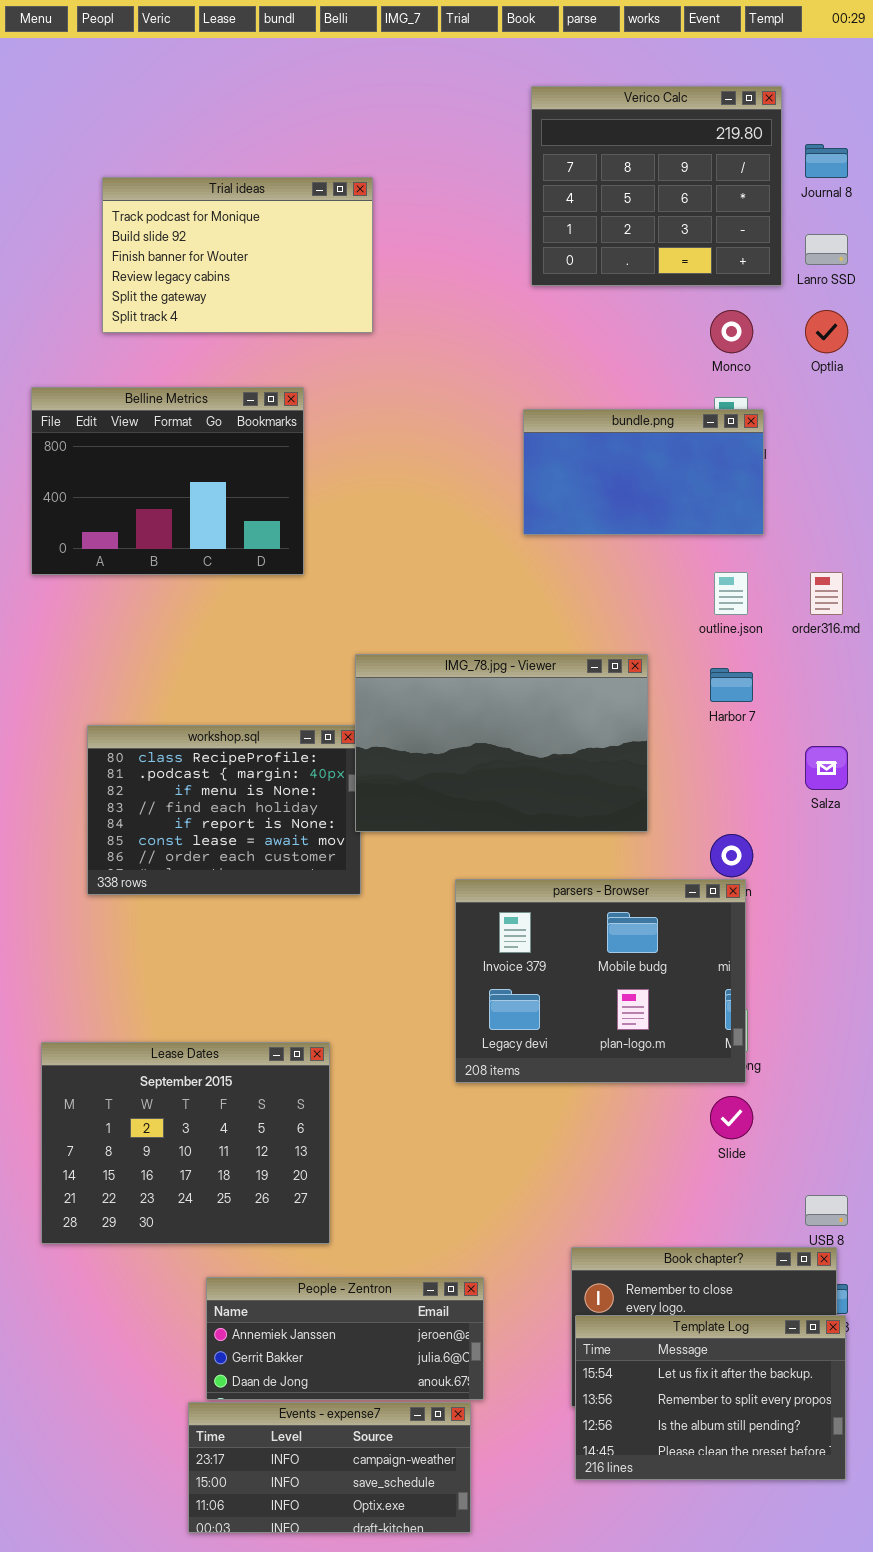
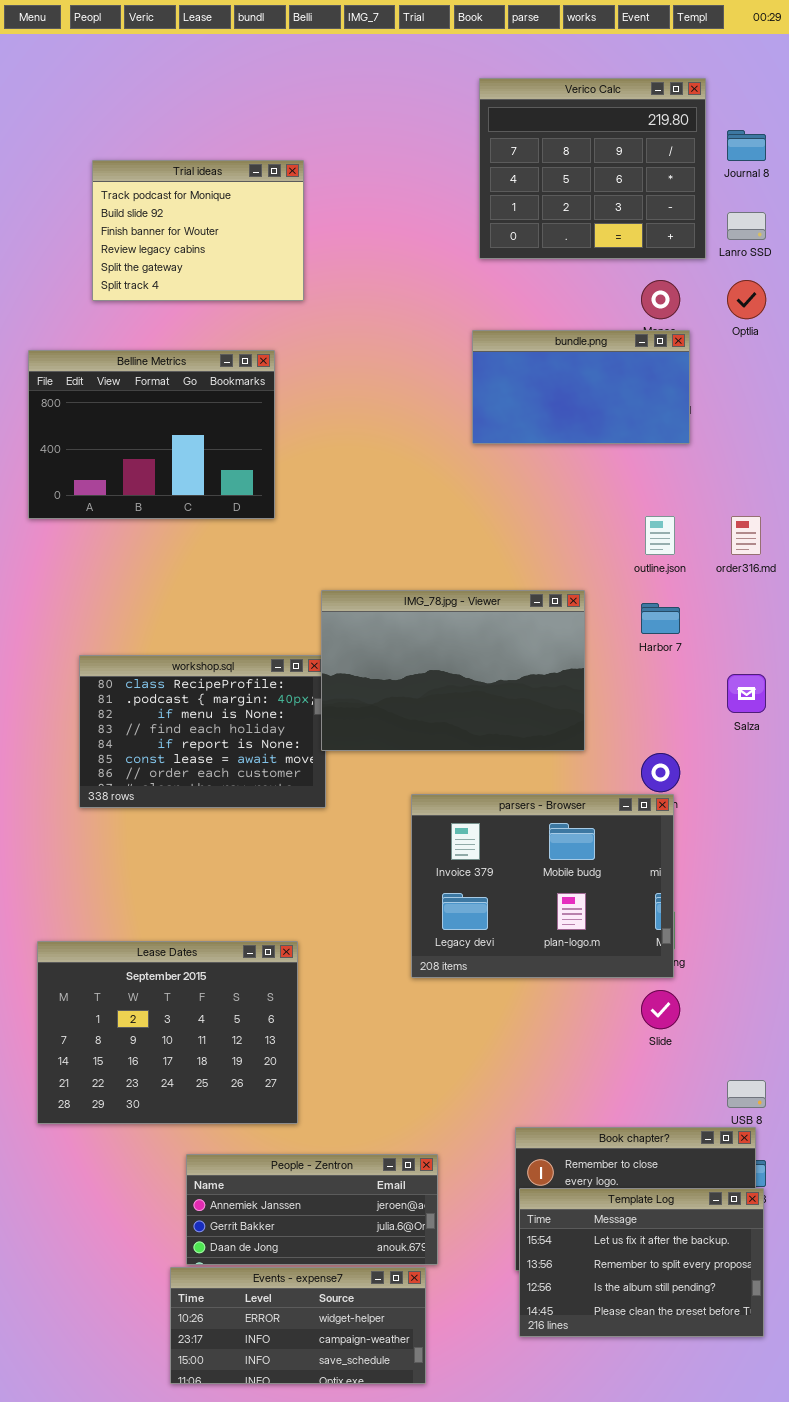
Trial ideas: [102,177,373,333] -> [92,160,304,301], resized
bundle.png: [523,409,764,535] -> [472,330,690,444], moved
Events - expense7: [188,1402,471,1533] -> [170,1267,426,1384], scrolled up 1 row

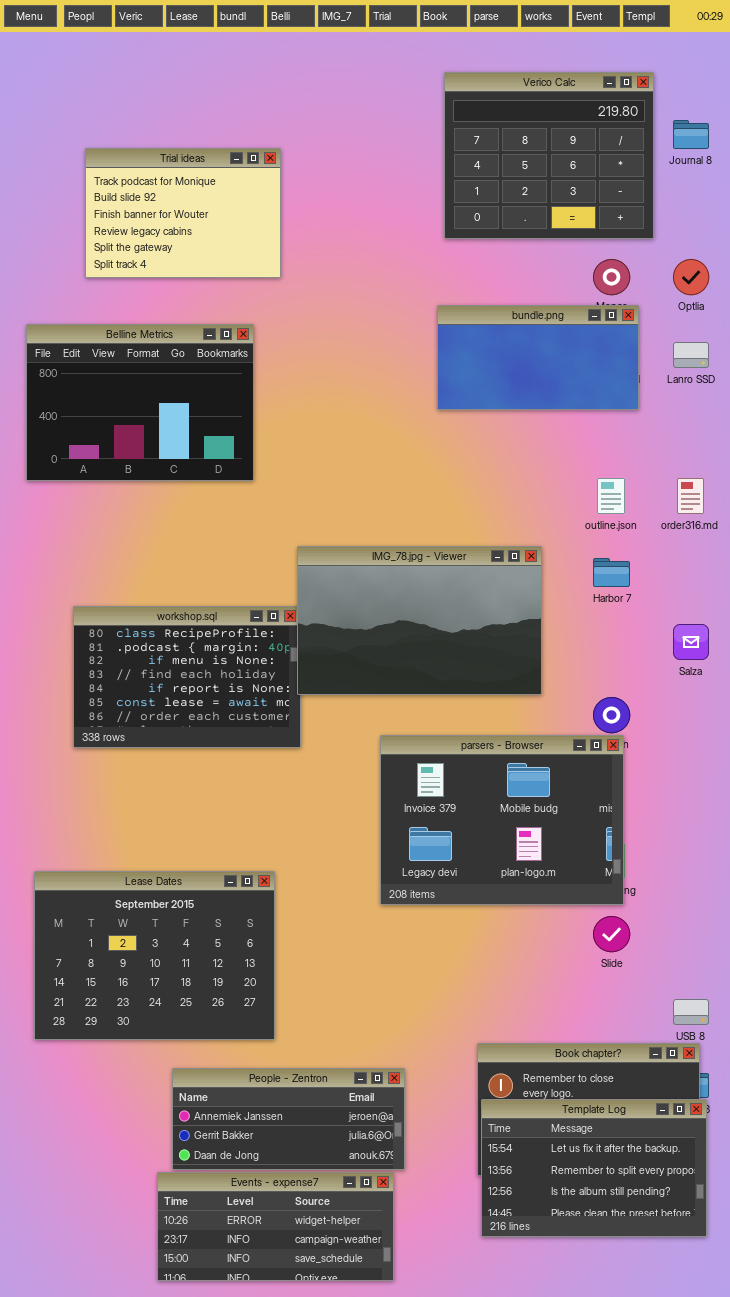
Lanro SSD: [727,212,766,240] -> [673,342,709,368], moved

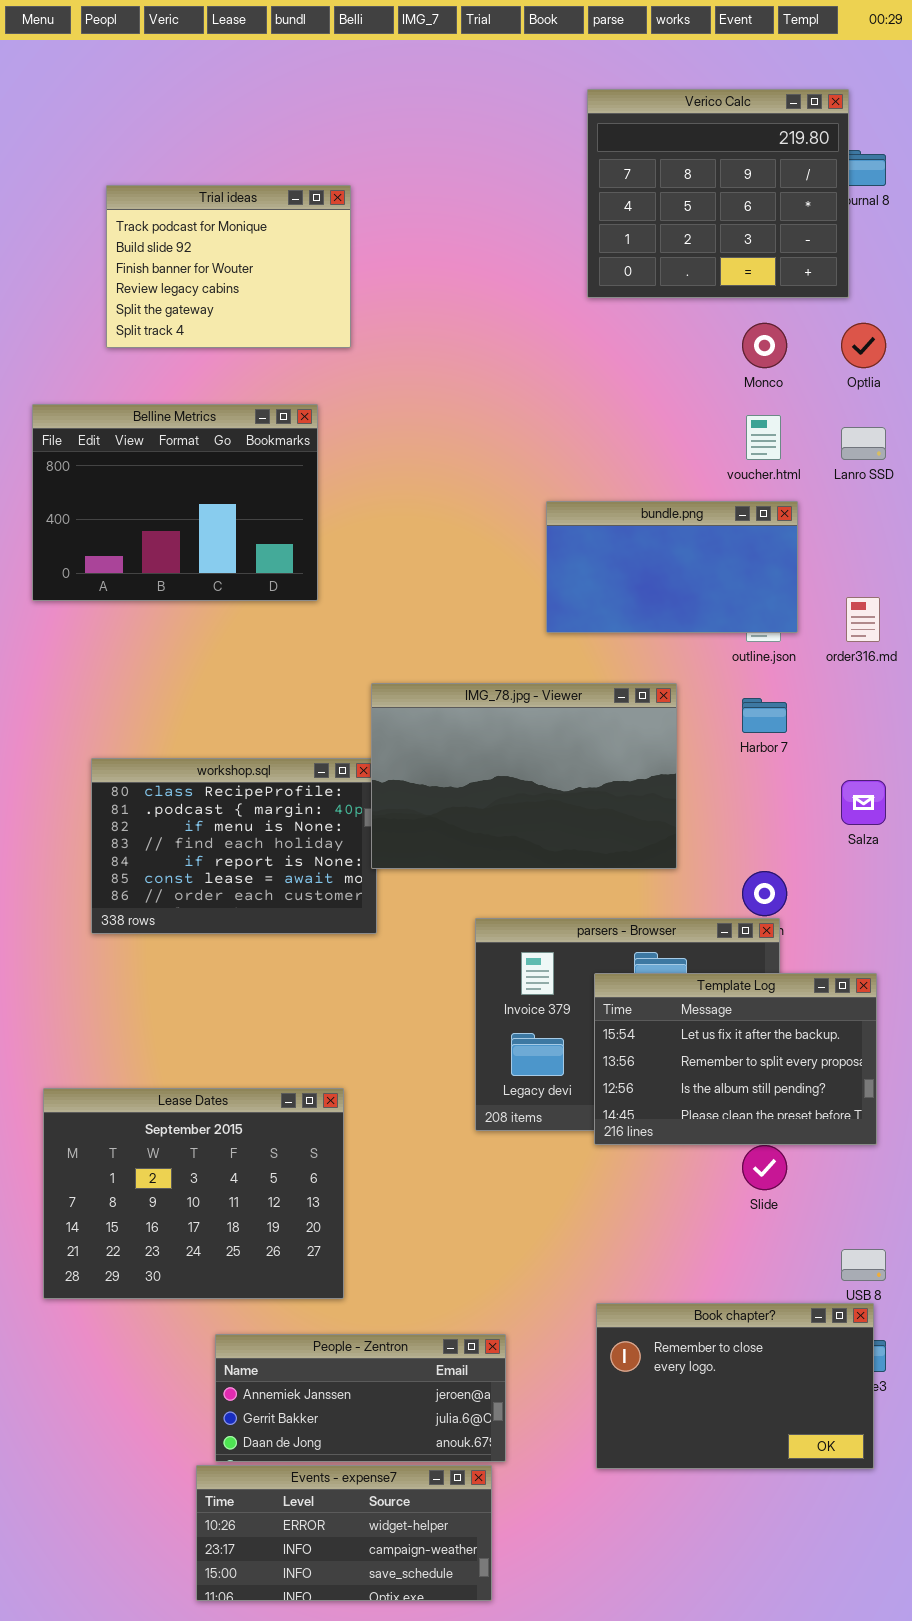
Verico Calc: [444,72,654,239] -> [587,89,849,298], moved
bundle.png: [437,305,639,410] -> [546,501,798,633], moved
Template Log: [481,1099,707,1237] -> [594,973,877,1145], moved

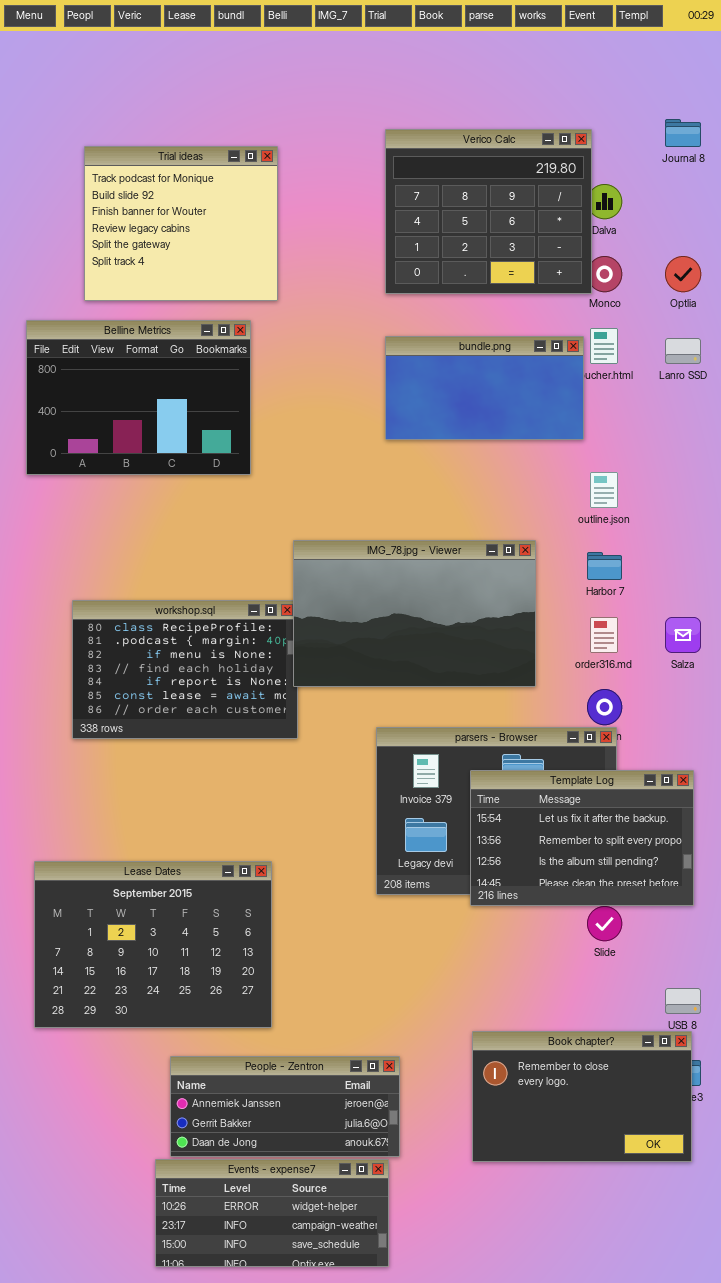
Verico Calc: [587,89,849,298] -> [385,129,592,294], moved
Trial ideas: [106,185,351,348] -> [84,146,278,301], resized
bundle.png: [546,501,798,633] -> [385,336,584,440], moved
order316.md: [846,597,880,642] -> [590,617,618,653], moved

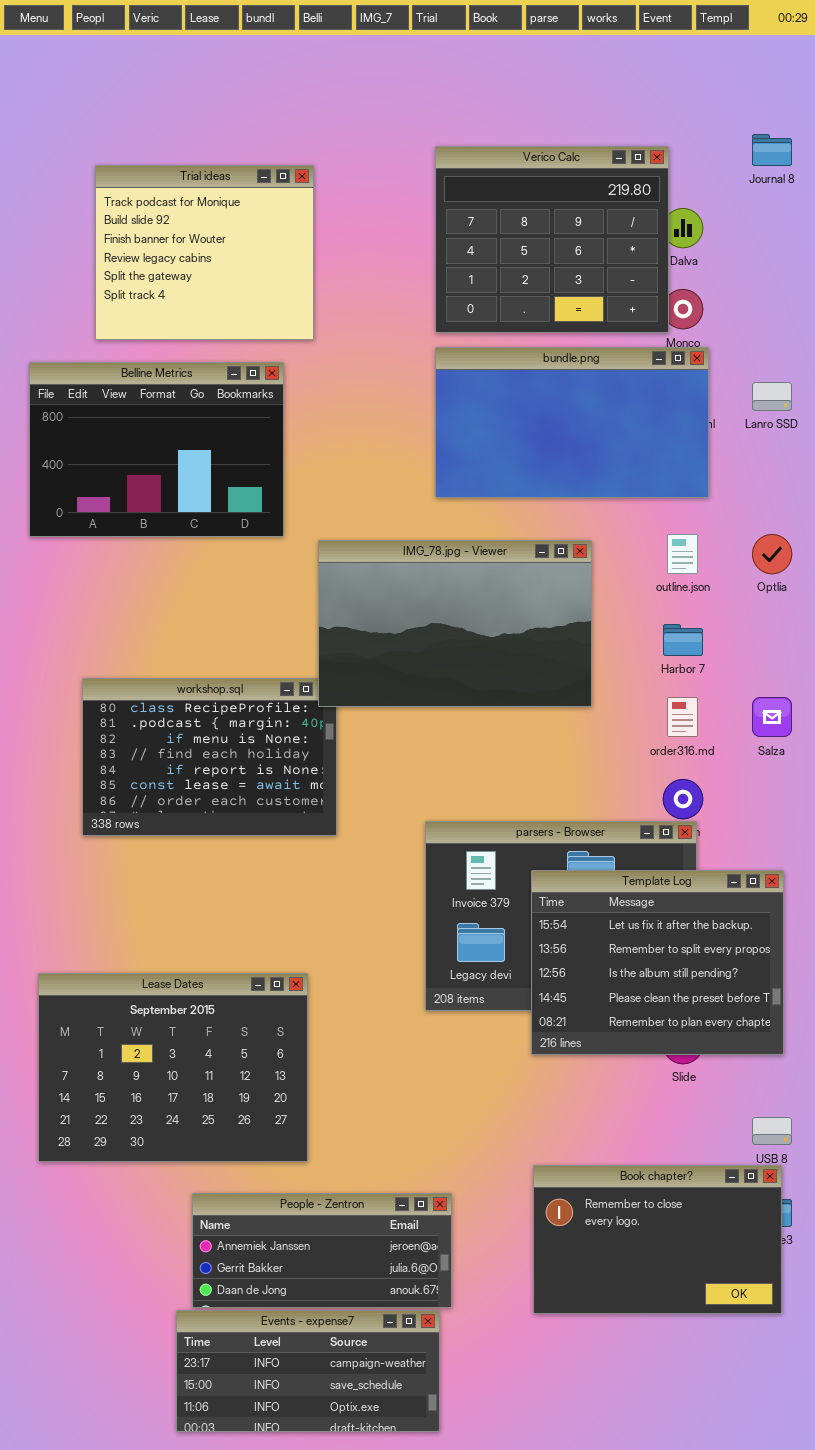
Optlia: [665,256,701,292] -> [752,534,792,574], moved
bundle.png: [385,336,584,440] -> [435,347,709,498], resized
IMG_78.jpg - Viewer: [293,540,536,687] -> [318,540,592,707], moved
Template Log: [470,770,694,906] -> [531,870,784,1055], resized
Events - expense7: [155,1159,389,1267] -> [176,1310,440,1432], scrolled down 1 row

